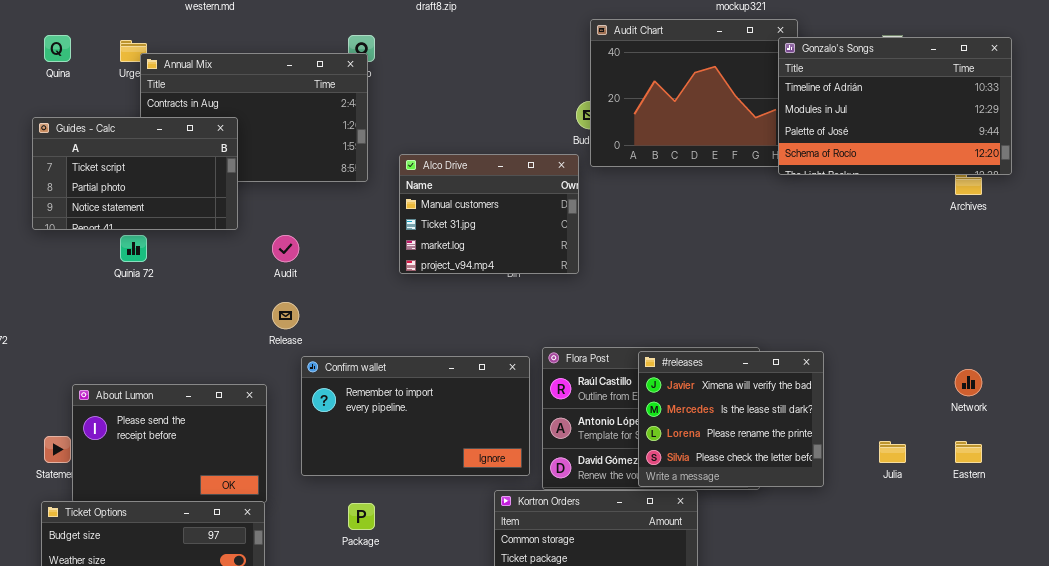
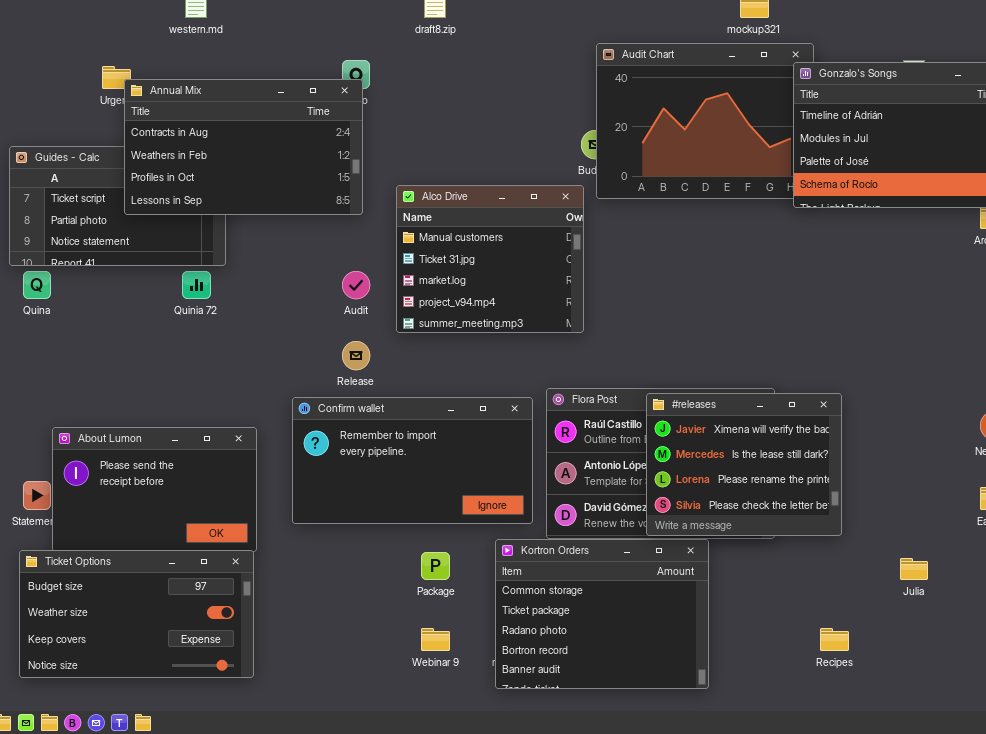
Quina: [44,35,71,62] -> [23,271,51,299], moved
Annual Mix: [140,53,368,182] -> [124,79,363,215], raised
Alco Drive: [399,154,579,274] -> [396,185,584,333], resized
Quinia 72: [120,235,147,262] -> [182,271,211,299], moved
Audit: [272,235,299,262] -> [342,271,370,299], moved
Release: [272,302,299,329] -> [342,341,370,370], moved
Julia: [879,441,906,463] -> [900,558,928,580], moved
Package: [348,503,375,530] -> [421,552,450,580], moved

